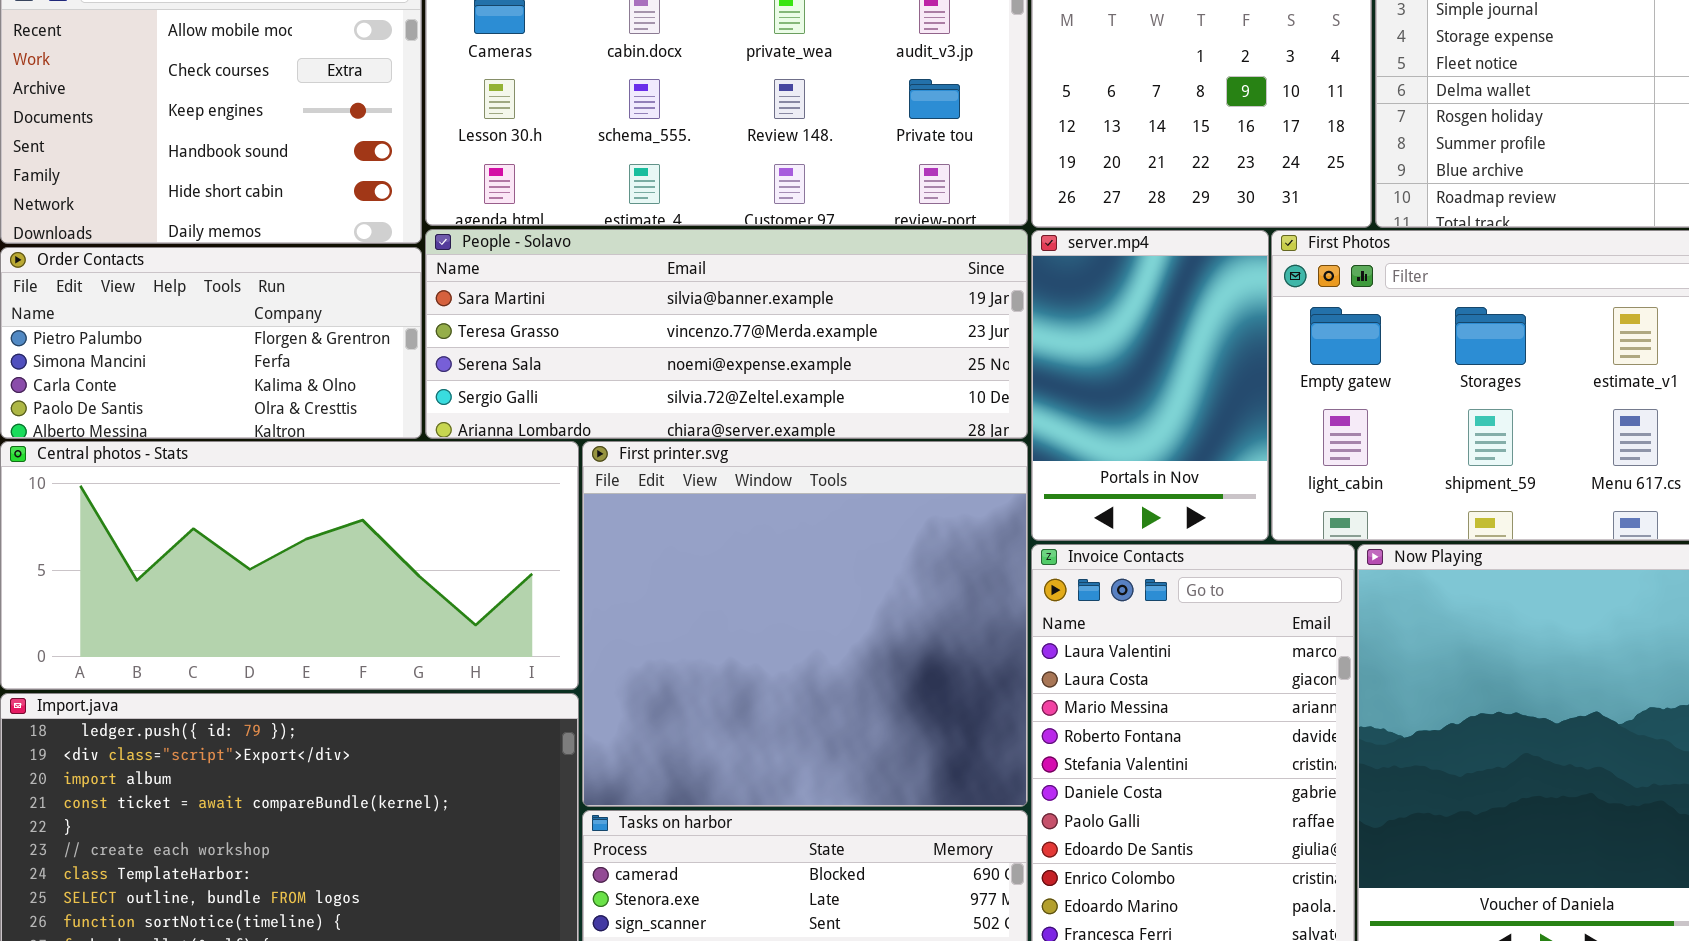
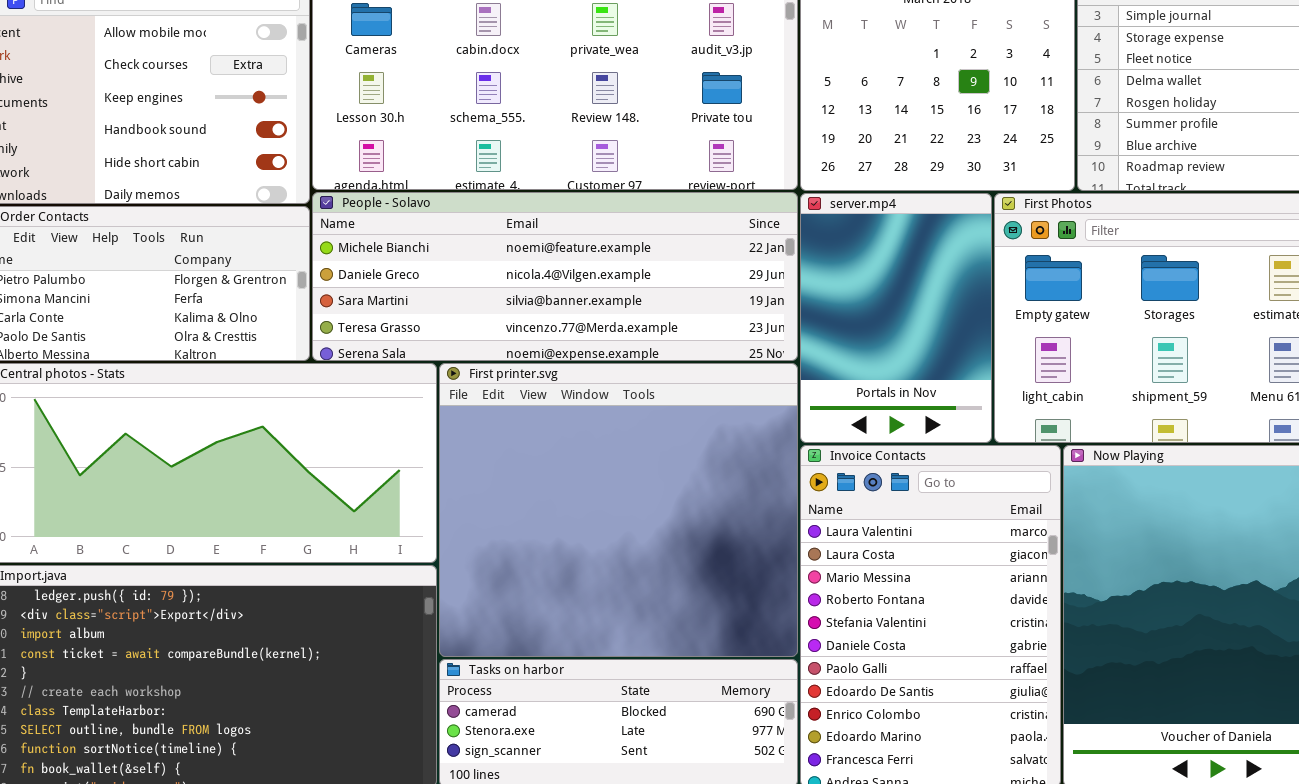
People - Solavo: [425,229,1028,439] -> [312,192,798,361], scrolled up 2 rows

